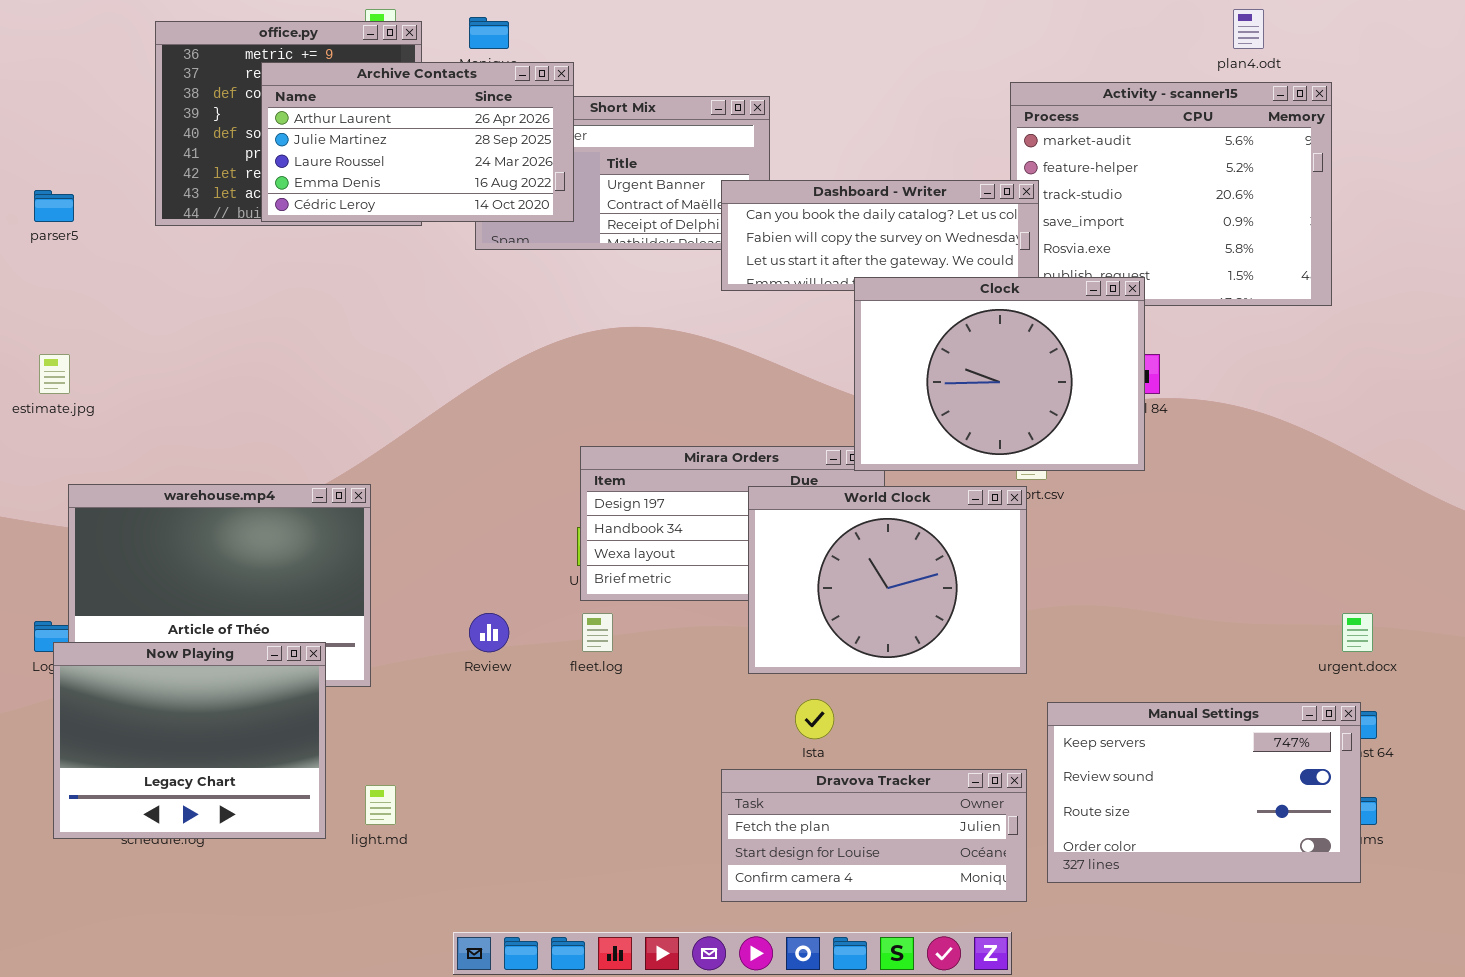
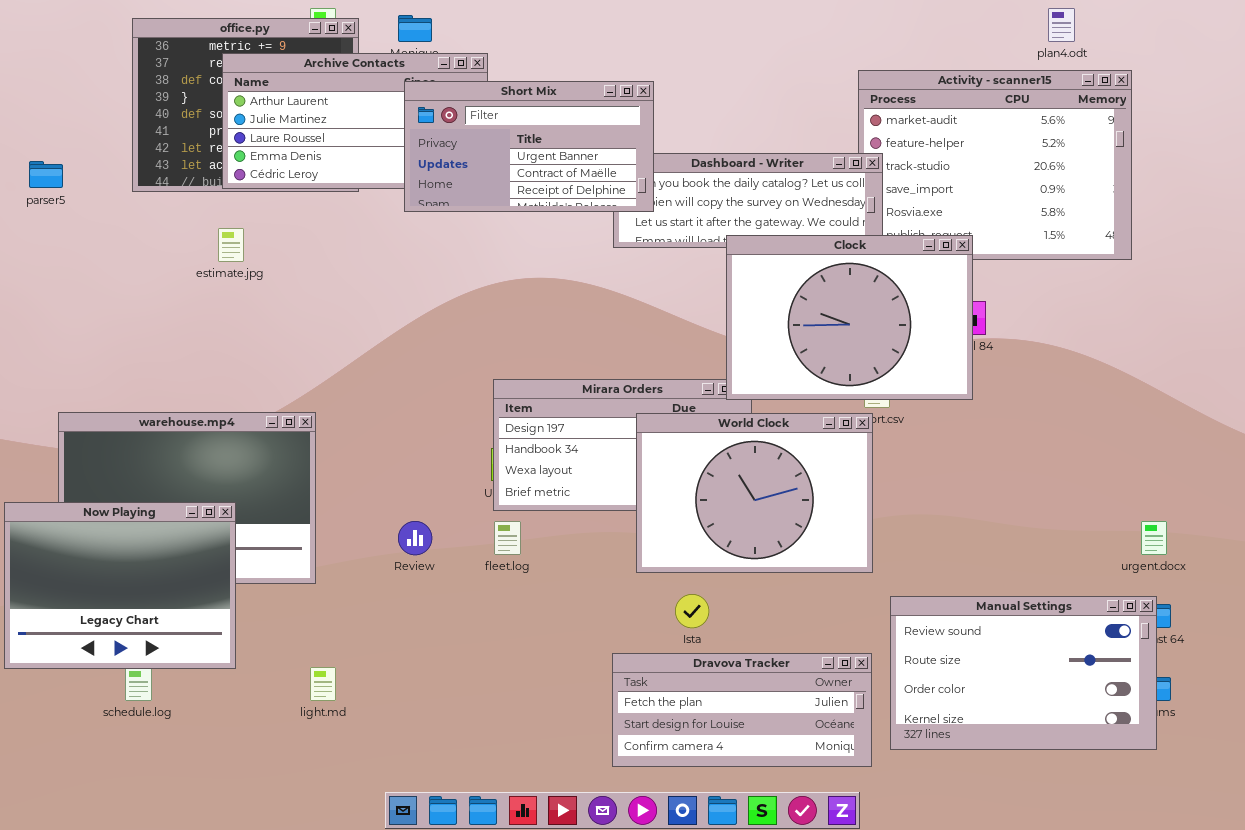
Short Mix: [475,96,770,250] -> [404,81,654,212], raised
estimate.jpg: [39,354,70,394] -> [218,228,244,262], moved
Now Playing: [53,642,326,839] -> [4,502,236,669], moved
Manual Settings: [1047,702,1361,883] -> [890,596,1157,750], scrolled down 1 row

